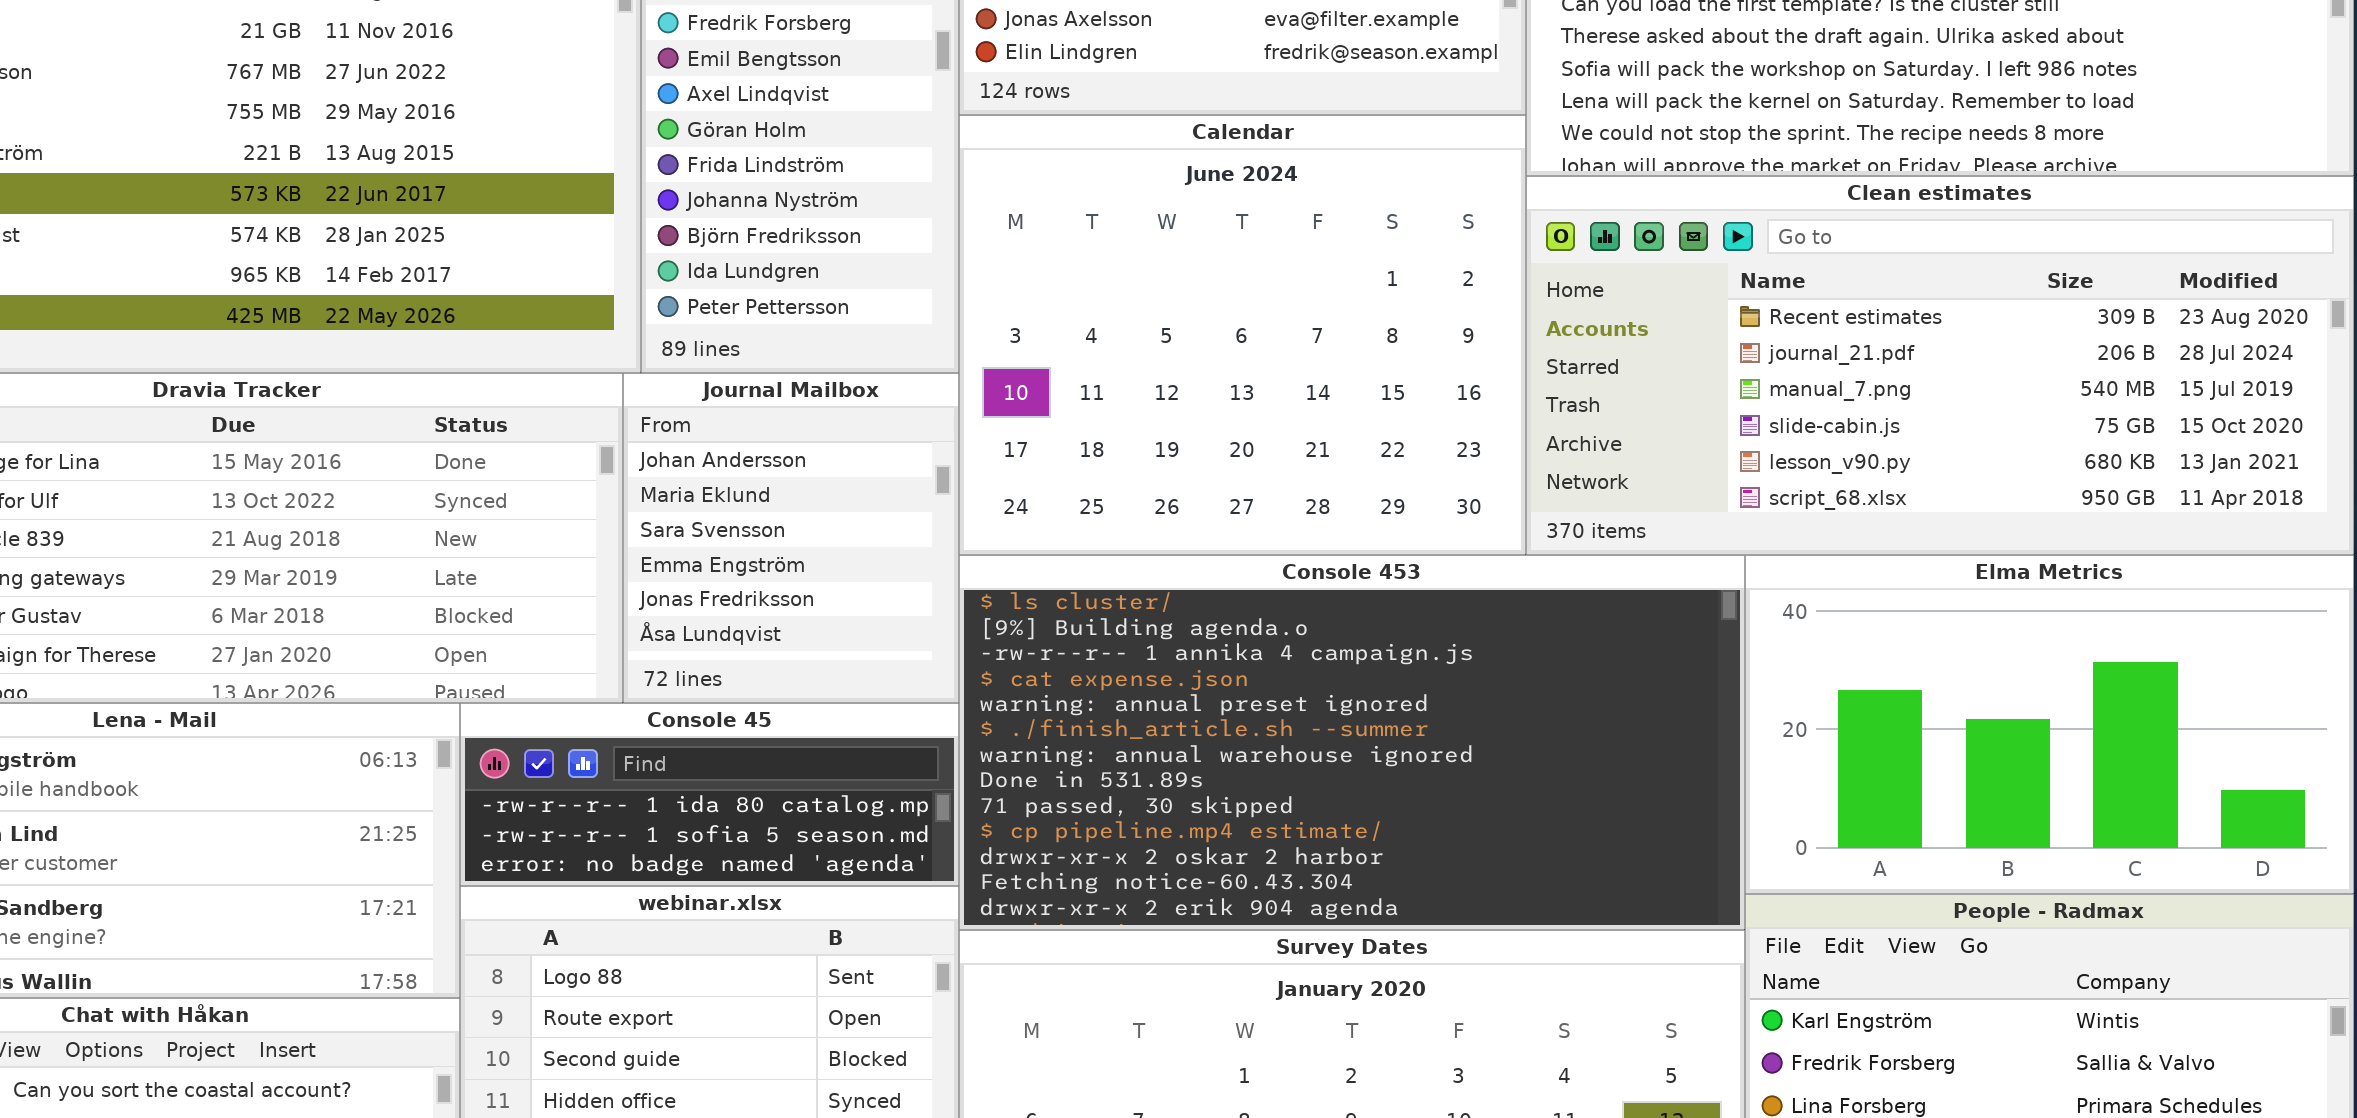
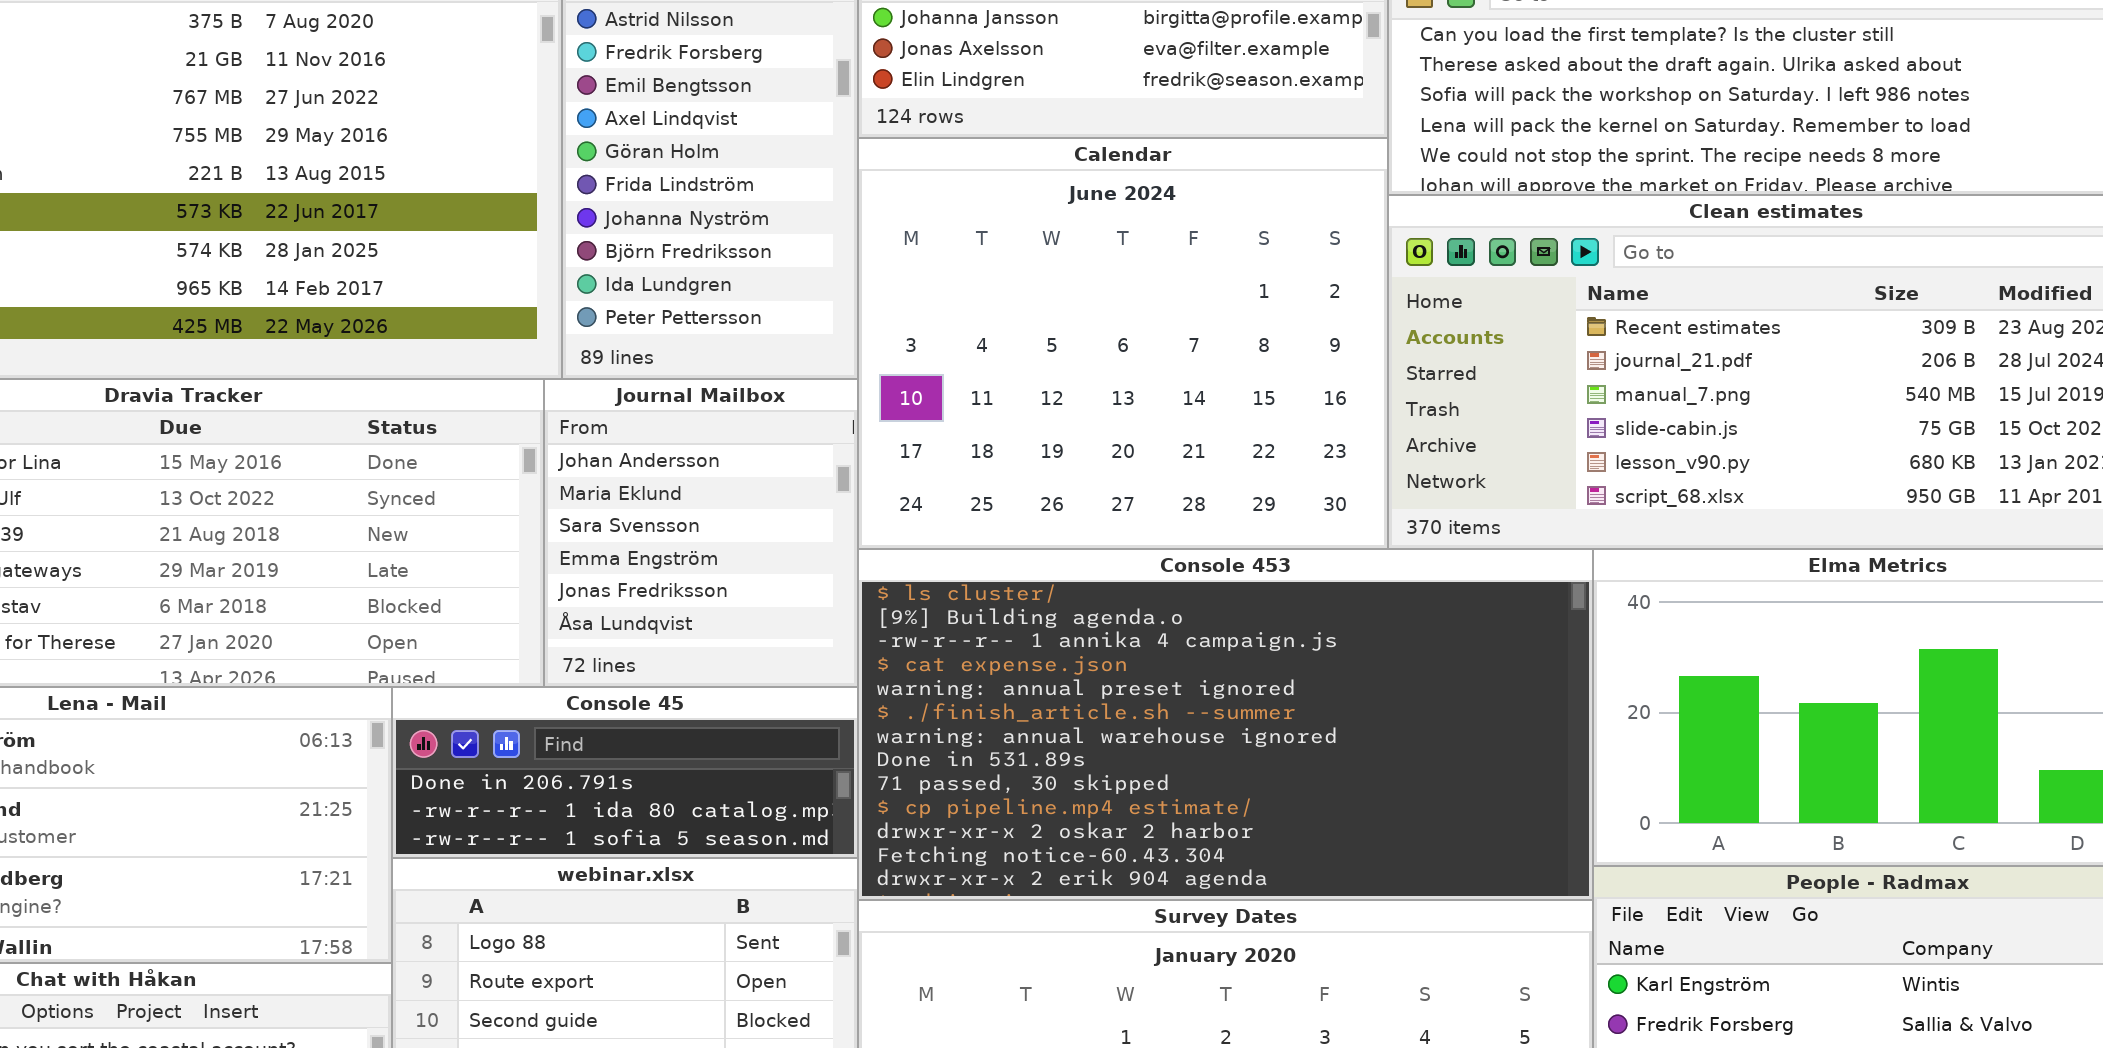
Console 45: [460,703,959,886] -> [392,687,858,858], scrolled up 1 row

